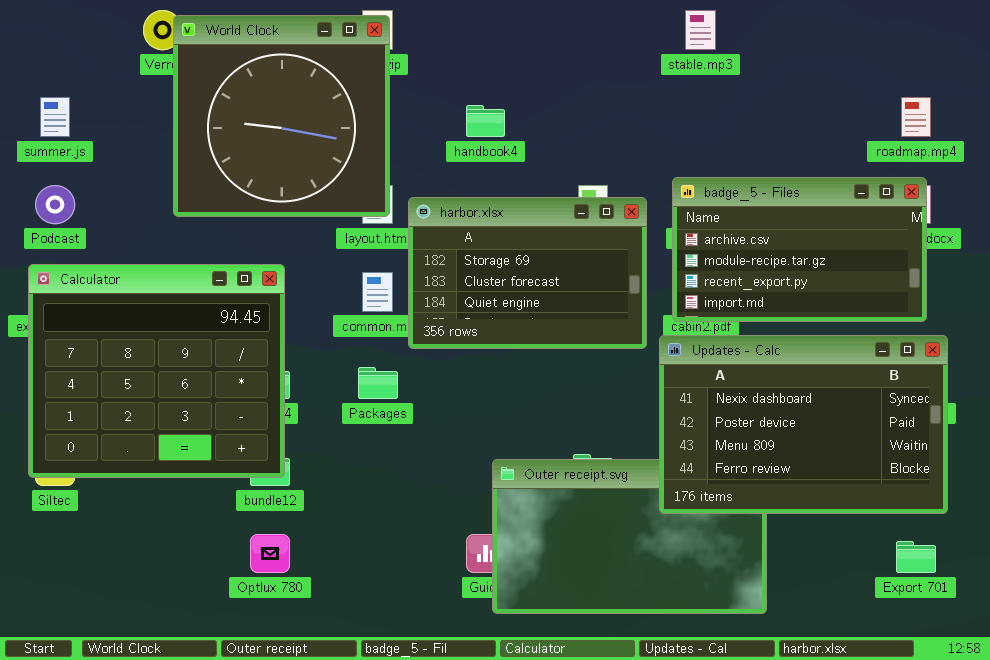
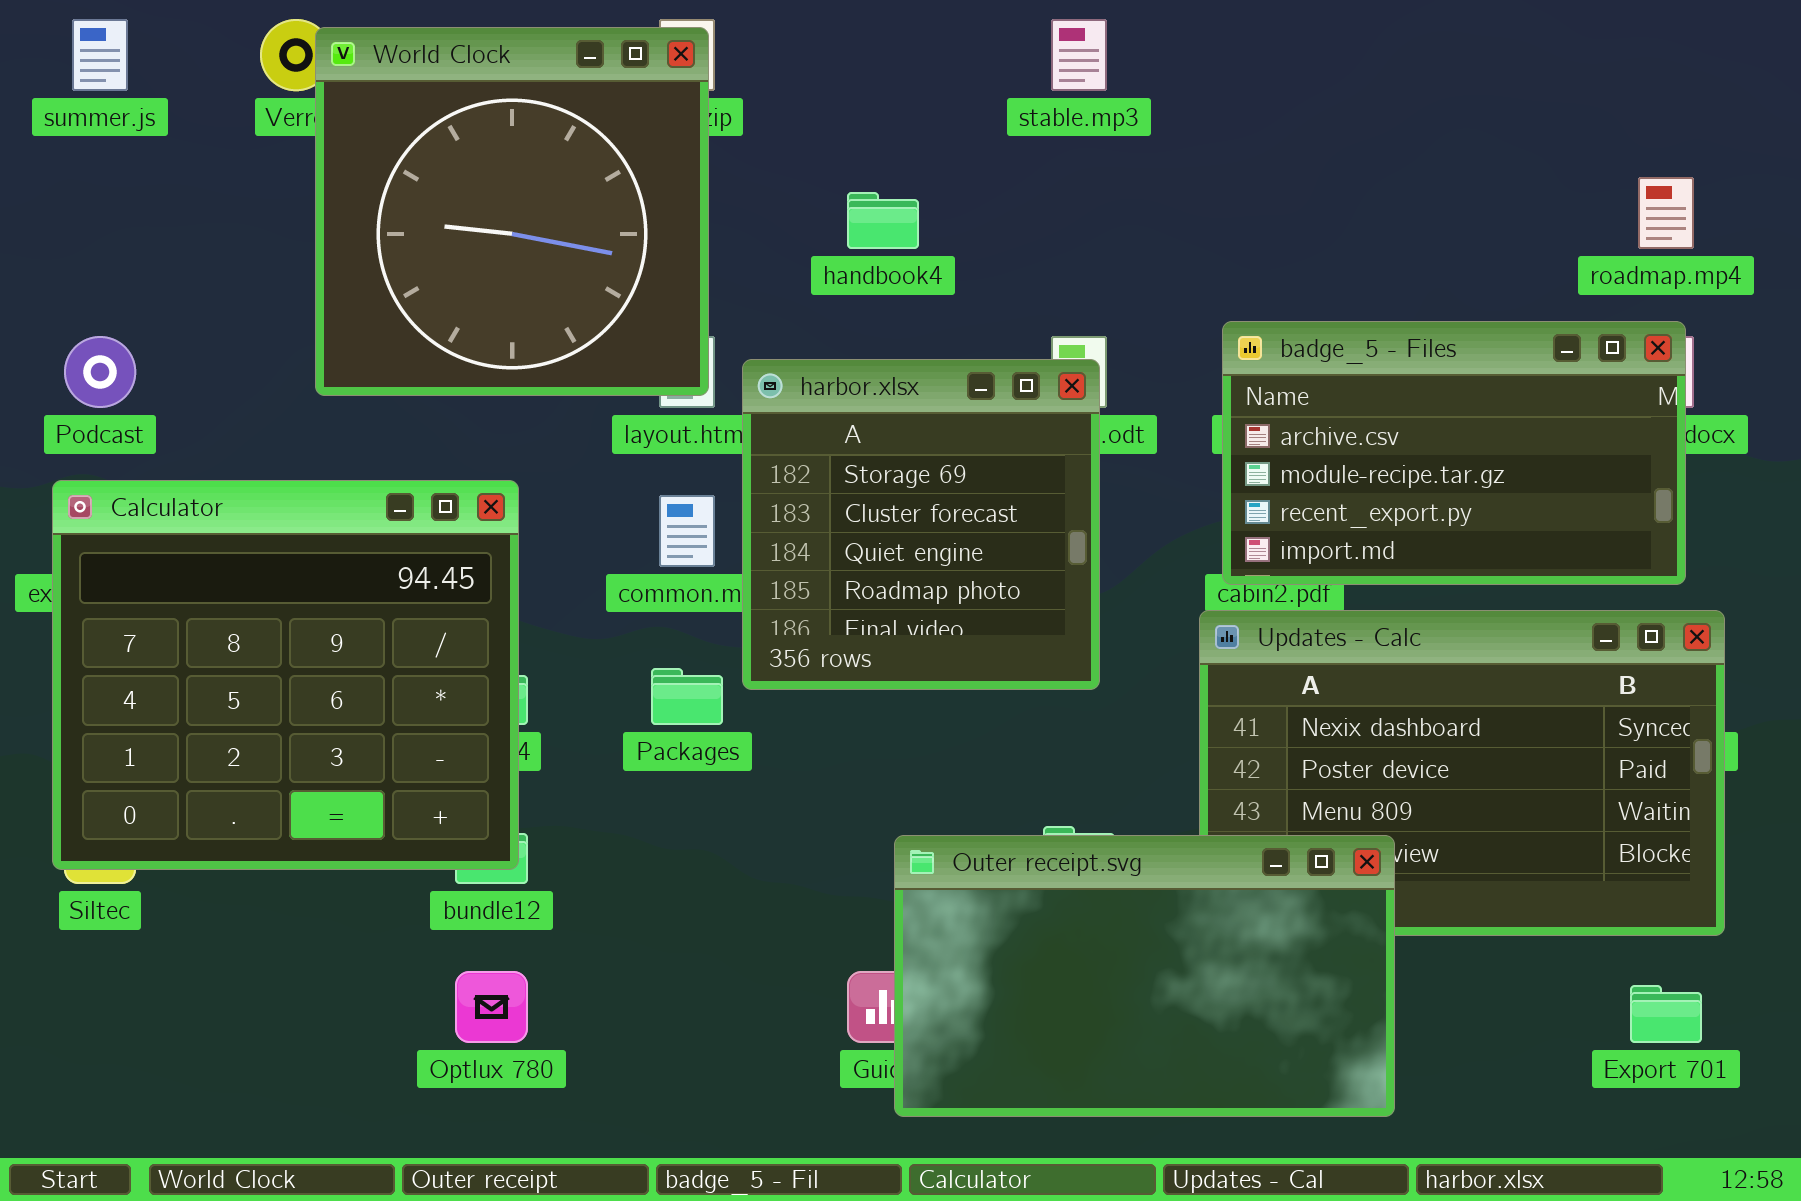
stable.mp3: [685,10,716,50] -> [1051,19,1107,91], moved
summer.js: [40,97,70,137] -> [72,19,128,91], moved
harbor.xlsx: [408,197,647,349] -> [742,359,1100,690], resized
Outer receipt.svg: [492,459,767,614] -> [894,835,1395,1117], raised

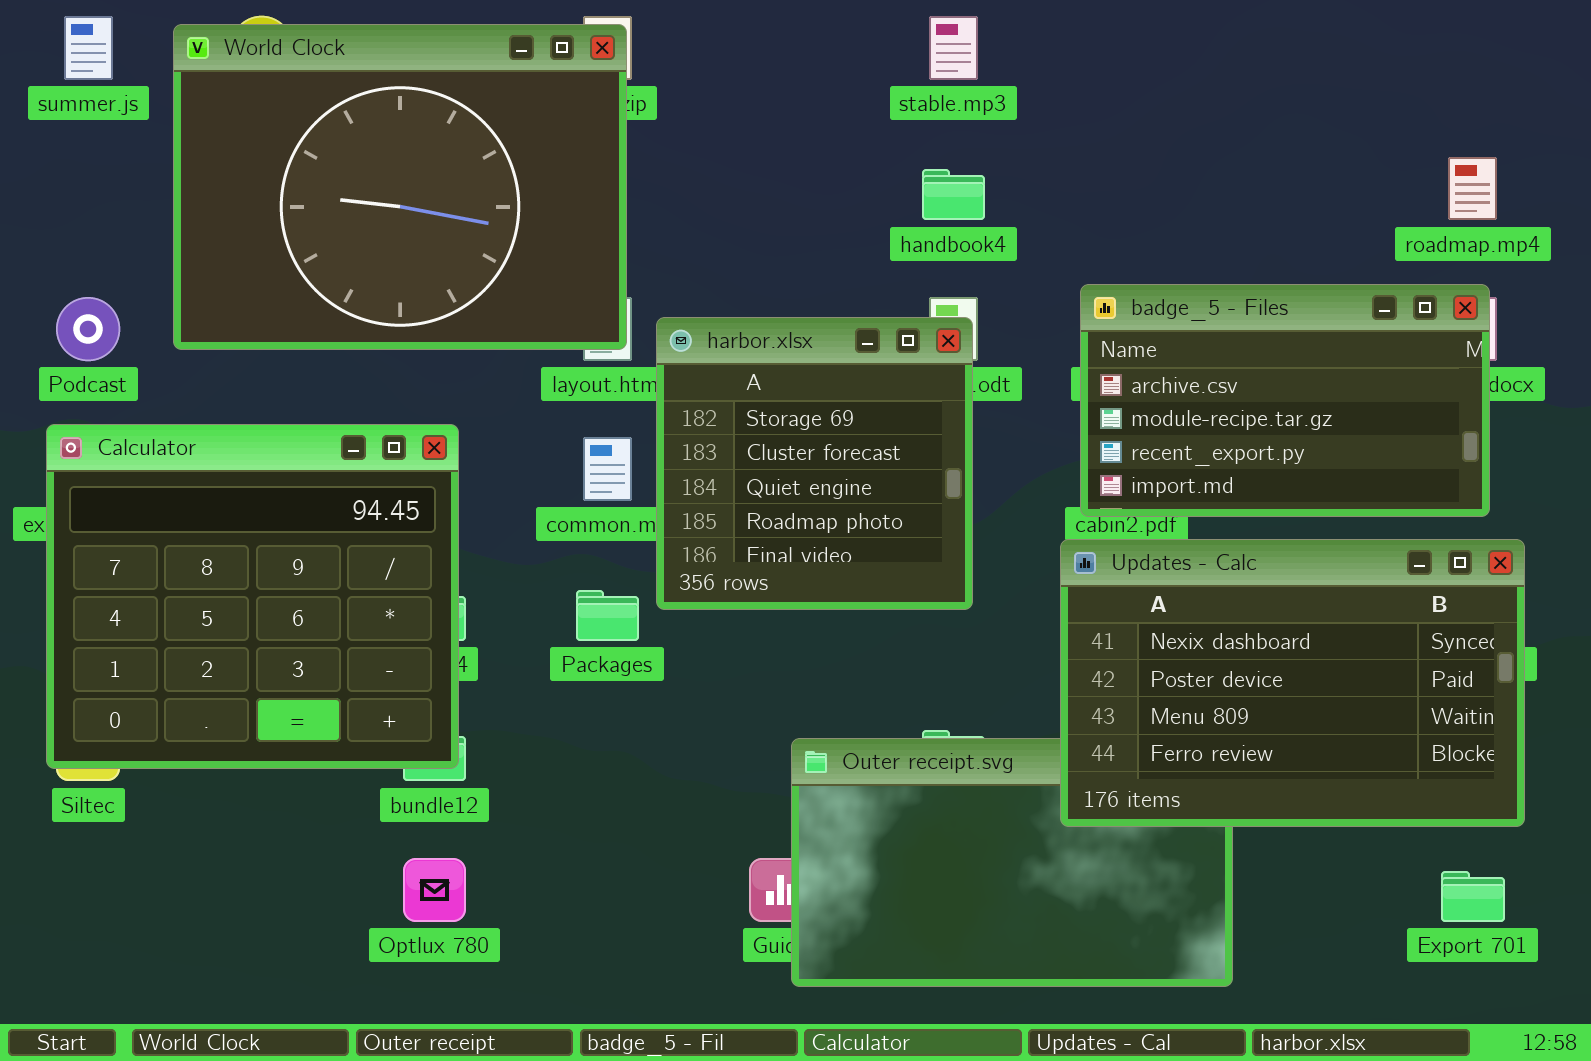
World Clock: [315,27,709,396] -> [173,24,627,350], resized
handbook4: [847,192,919,249] -> [922,169,985,220], moved
Updates - Calc: [1199,610,1725,936] -> [1060,539,1525,827], raised

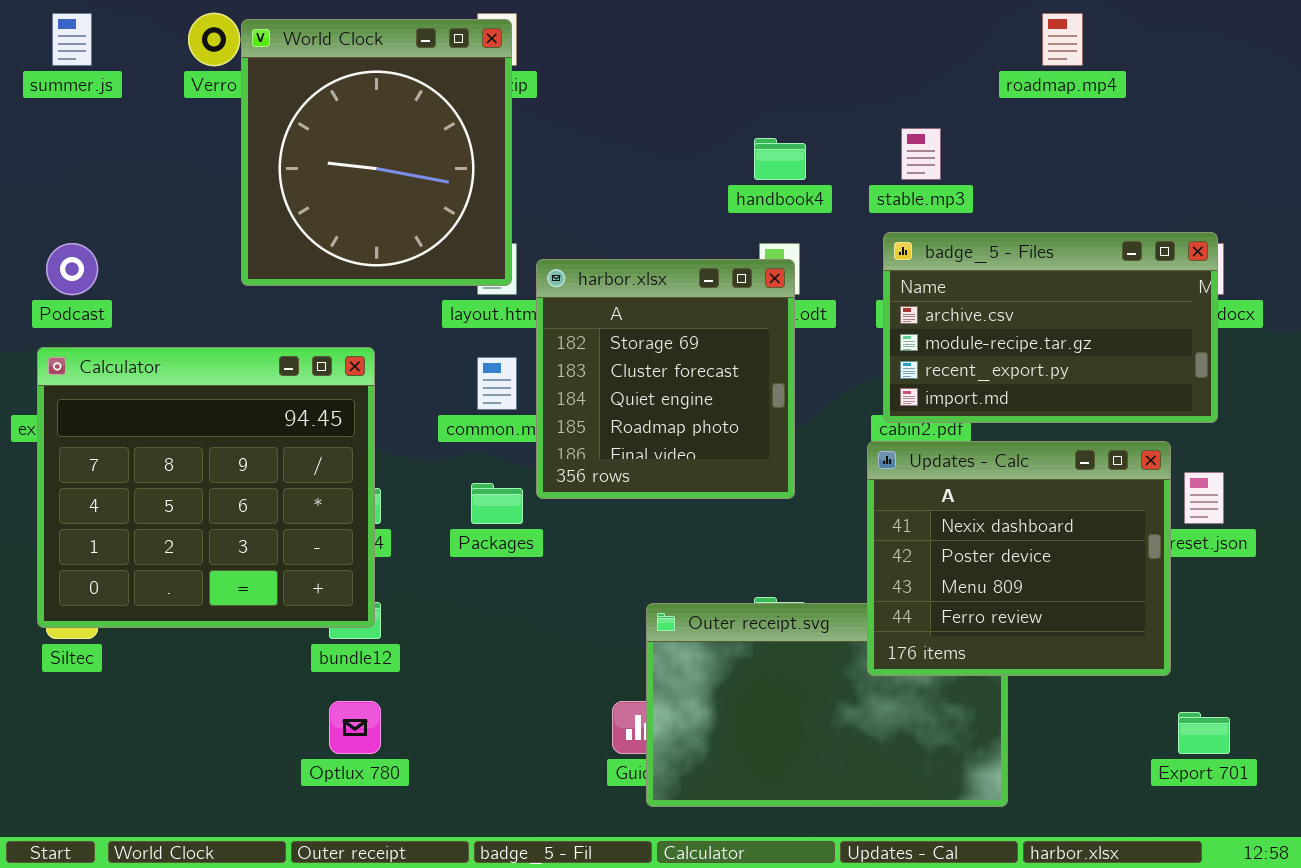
stable.mp3: [929,16,978,80] -> [901,128,941,180], moved
World Clock: [173,24,627,350] -> [241,19,512,286], resized
roadmap.mp4: [1448,157,1497,220] -> [1042,13,1083,66], moved
Updates - Calc: [1060,539,1525,827] -> [867,441,1171,676], resized

